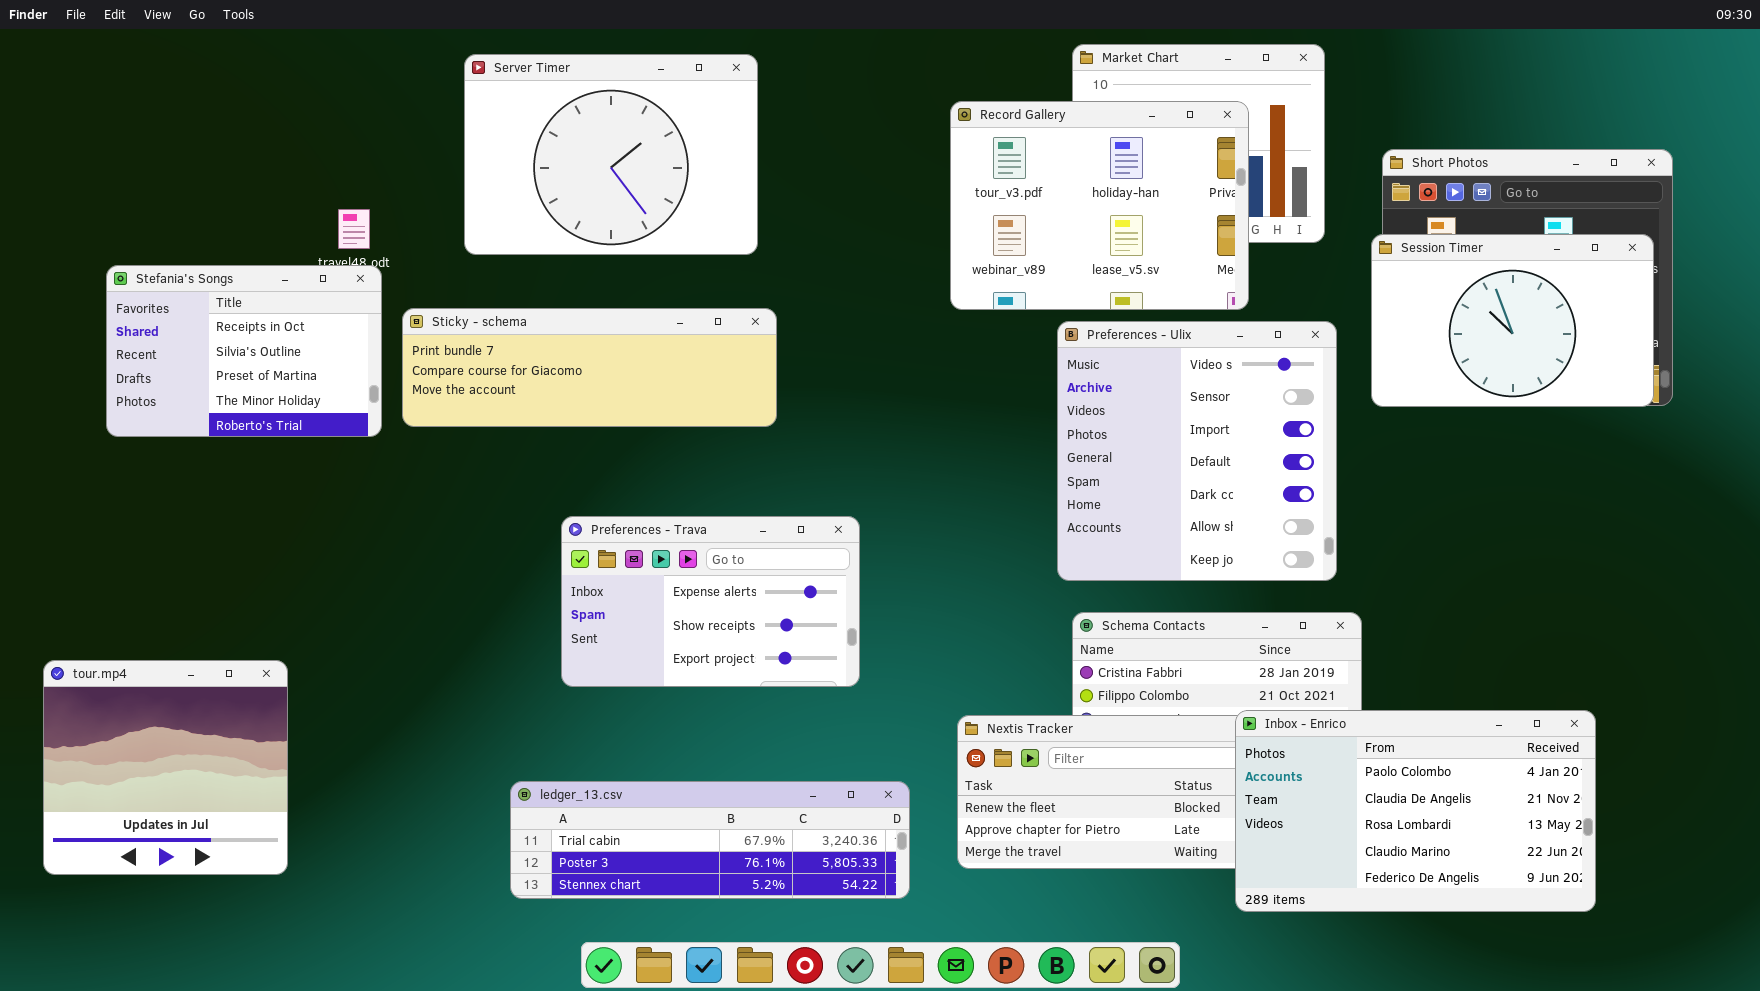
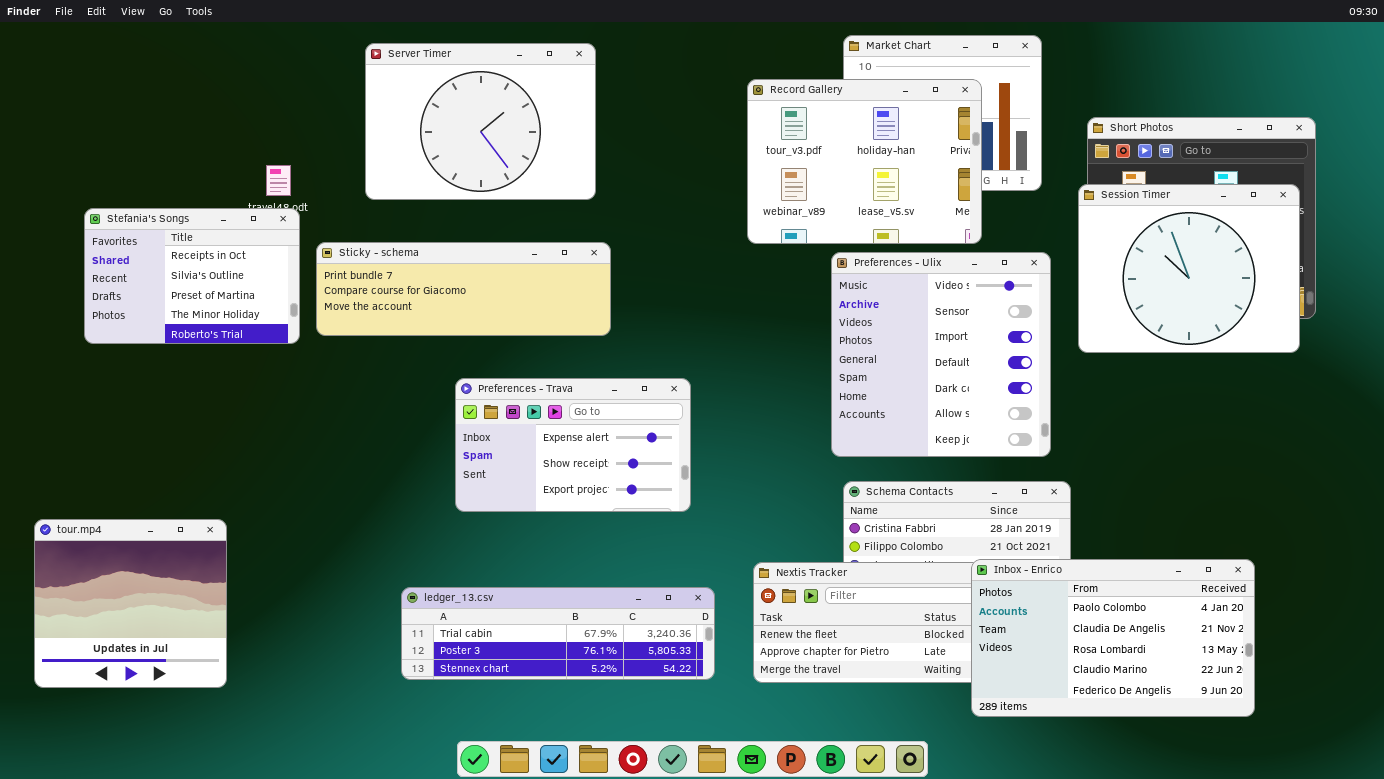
Session Timer: [1371,234,1654,407] -> [1078,184,1300,353], resized
Preferences - Trava: [561,516,860,687] -> [455,378,691,512], moved
ledger_13.csv: [510,781,910,899] -> [401,587,715,680], moved

